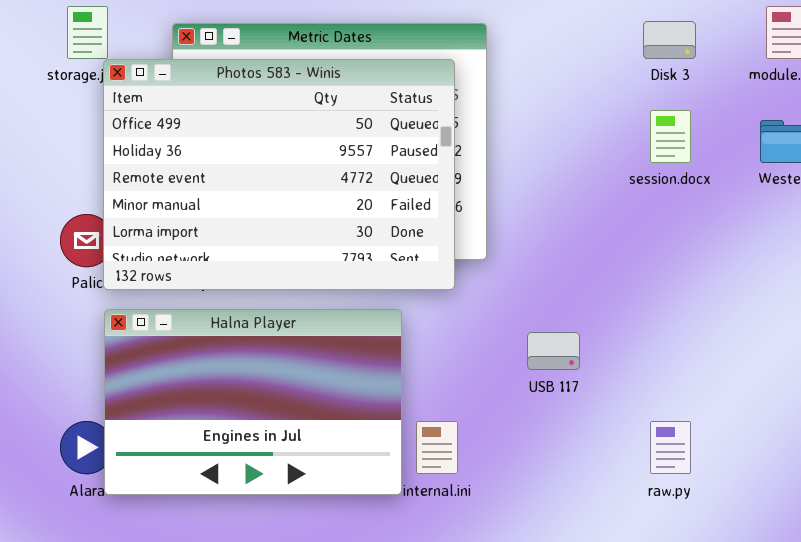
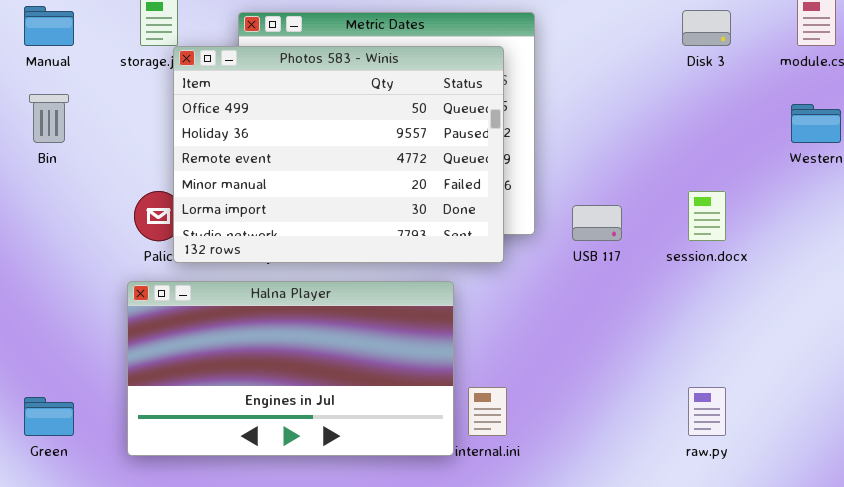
session.docx: [650,110,691,163] -> [688,191,726,241], moved
Halna Player: [104,309,402,495] -> [127,281,454,456], resized
USB 117: [527,332,580,370] -> [572,205,622,241], moved

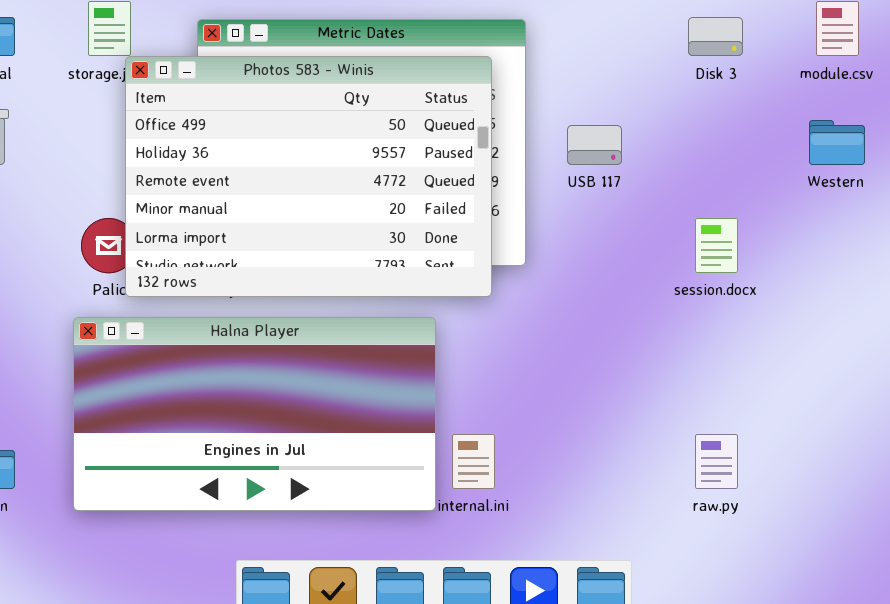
USB 117: [572,205,622,241] -> [567,125,622,165], moved

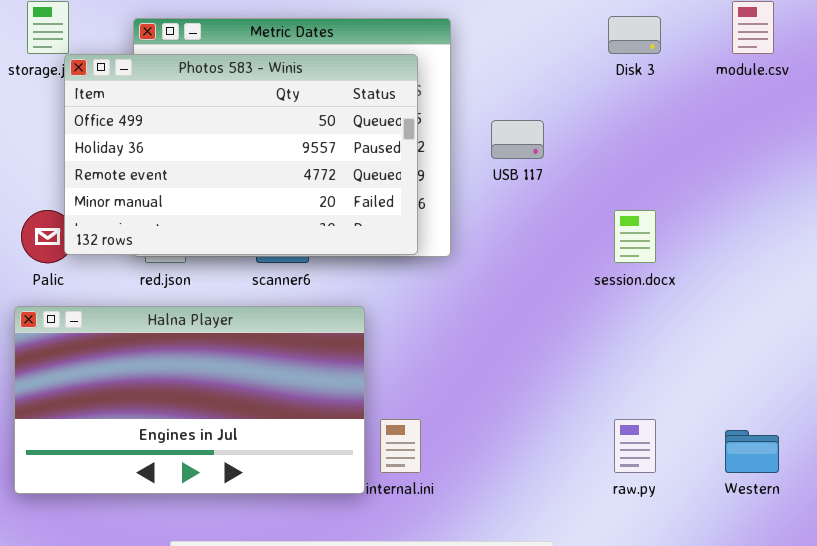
Photos 583 - Winis: [125,56,492,297] -> [64,54,418,255], resized
Western: [809,120,865,165] -> [725,430,779,473], moved

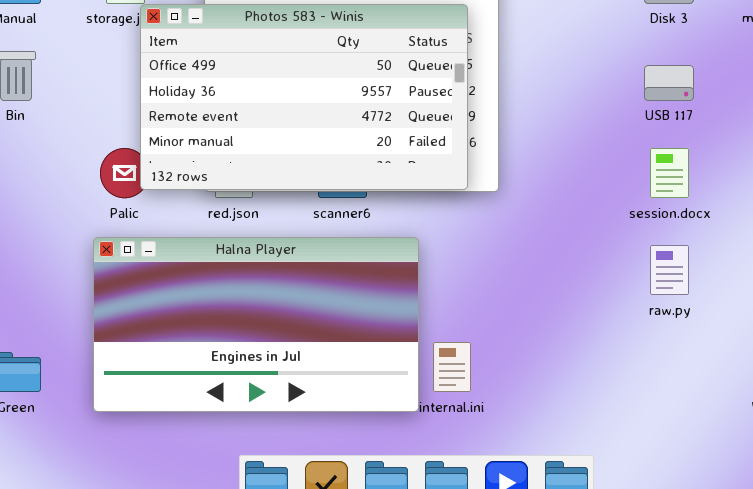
USB 117: [491,120,544,159] -> [644,65,694,101], moved
raw.py: [614,419,656,473] -> [650,245,689,295], moved

